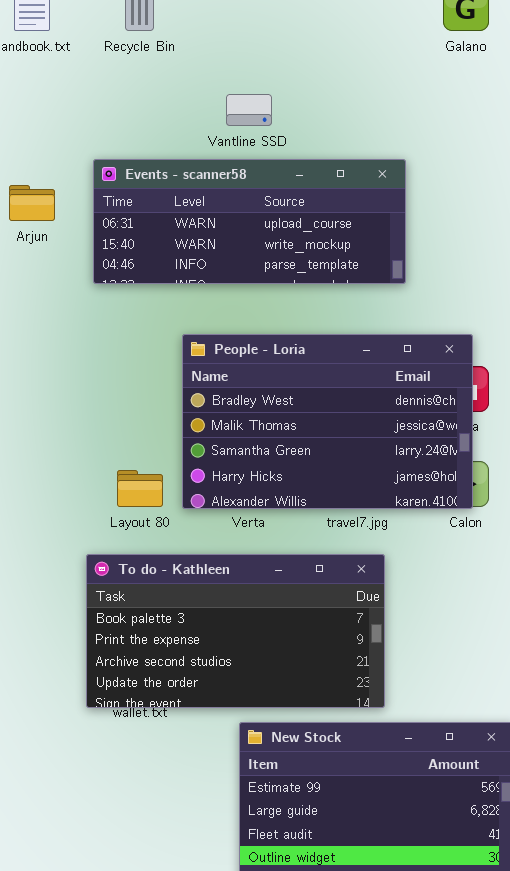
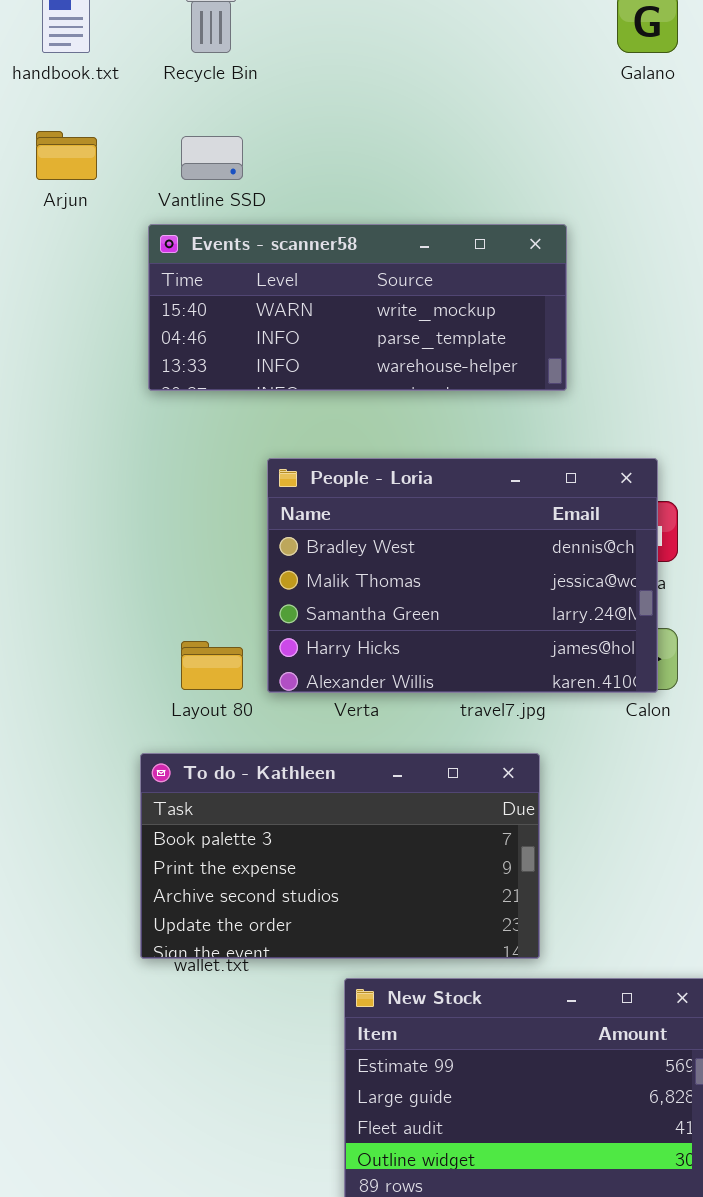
Vantline SSD: [226,94,272,126] -> [181,136,243,180], moved
Events - scanner58: [93,159,406,284] -> [148,224,567,391], scrolled down 1 row
Arjun: [9,185,55,221] -> [36,131,97,180], moved

